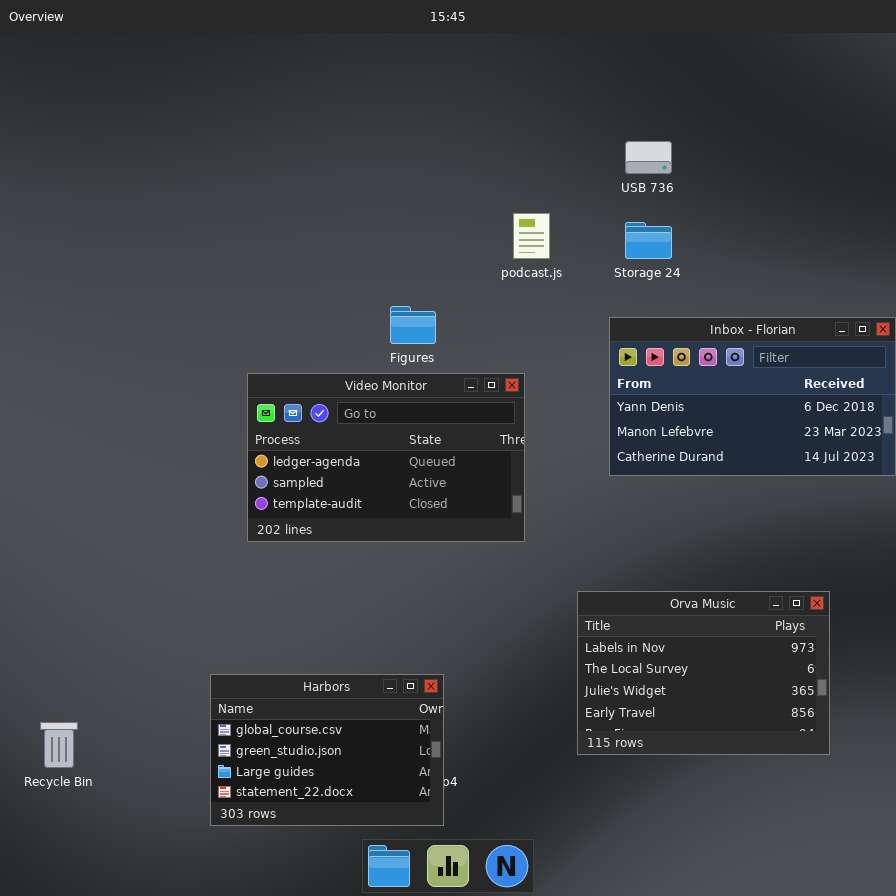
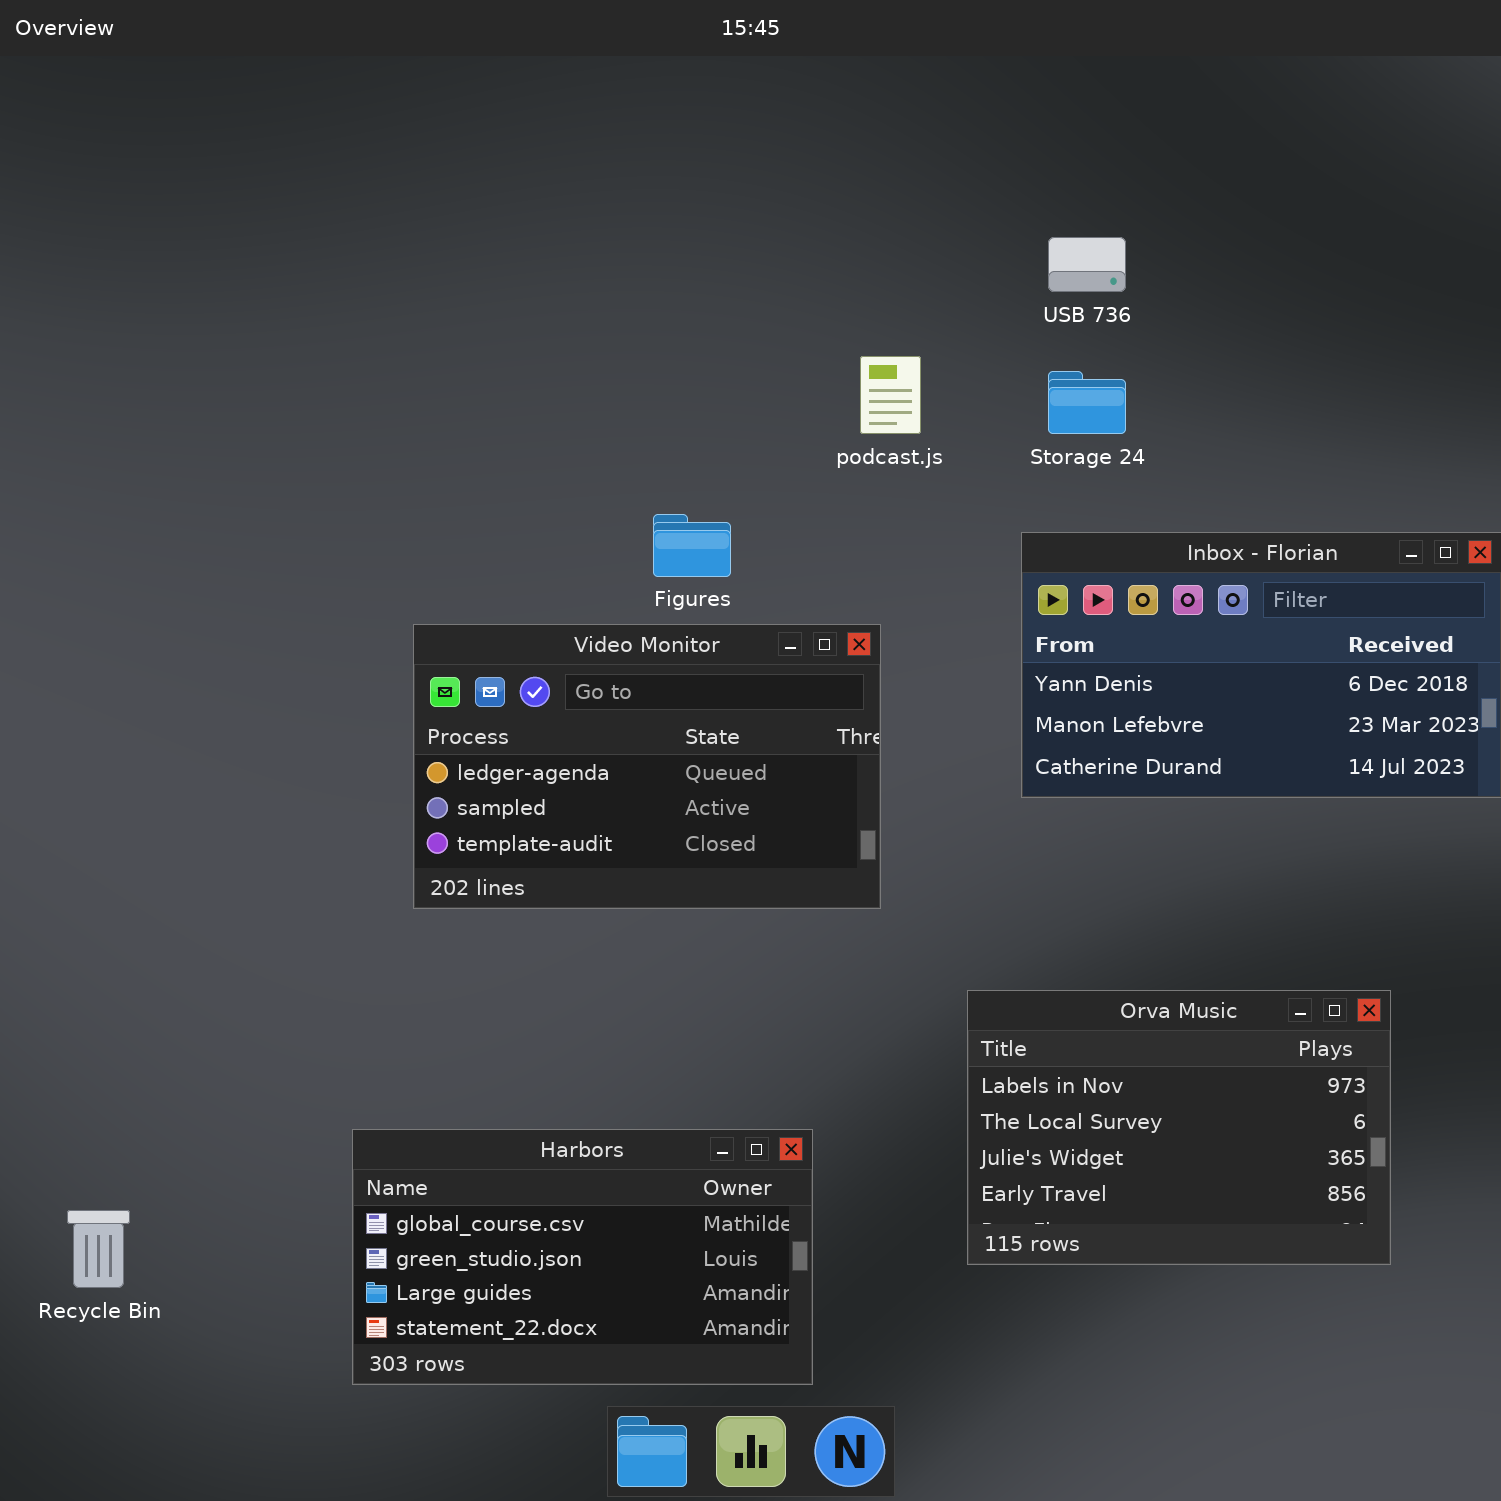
Harbors: [210,674,444,826] -> [352,1129,813,1385], resized

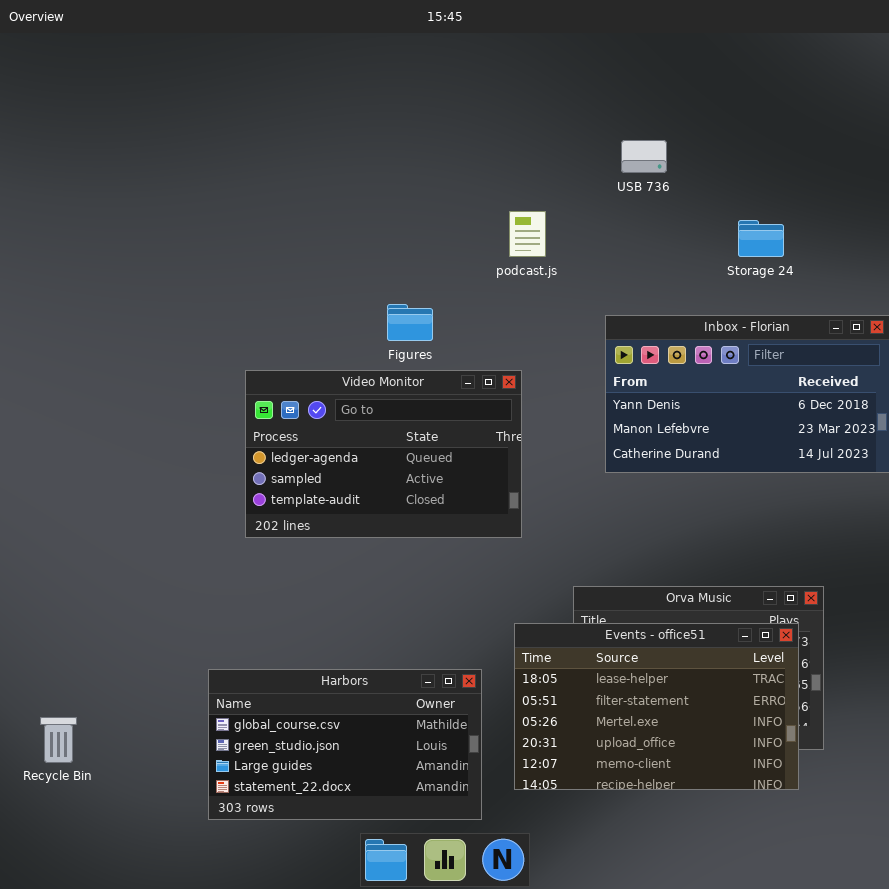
Storage 24: [1048,371,1126,434] -> [738,220,784,257], moved
Events - office51: none -> [514,623,799,790], opened

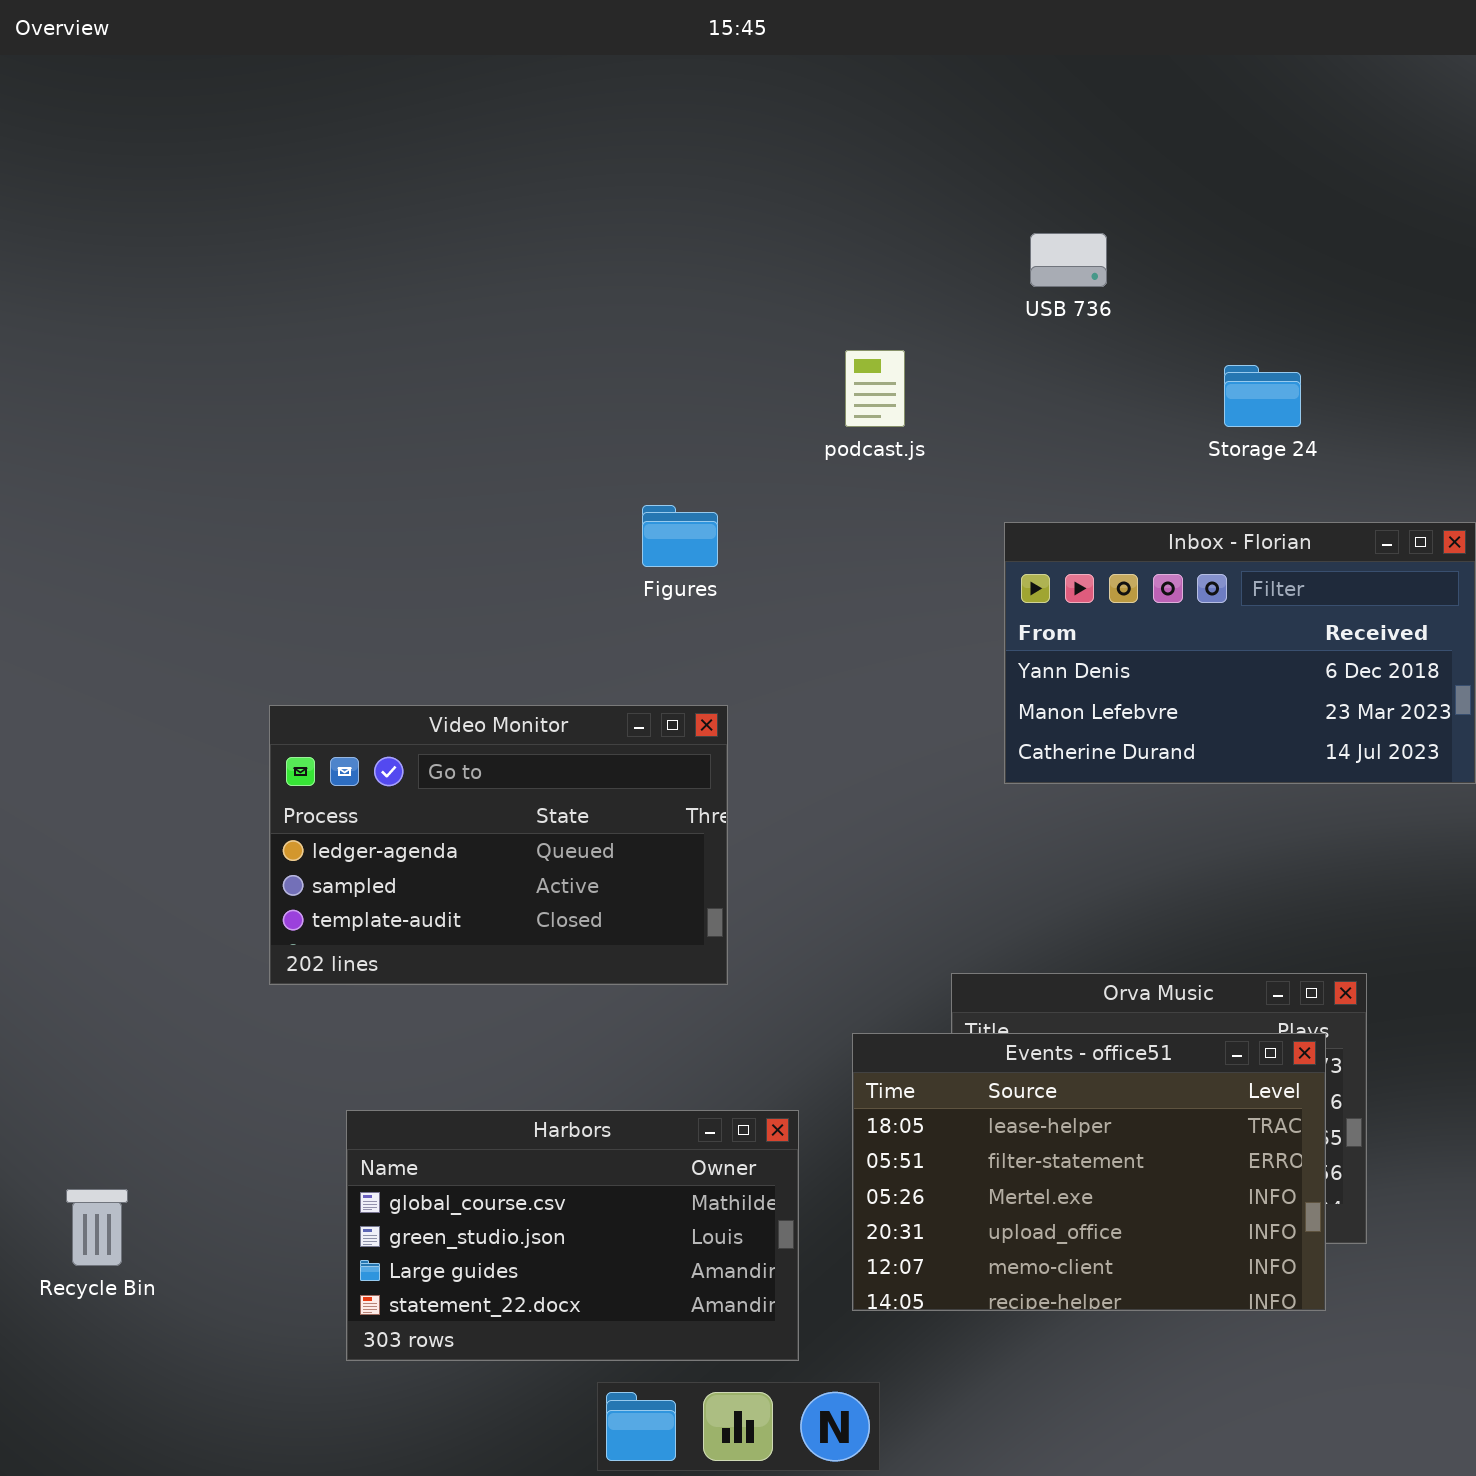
Video Monitor: [245,370,522,538] -> [269,705,728,985], moved

